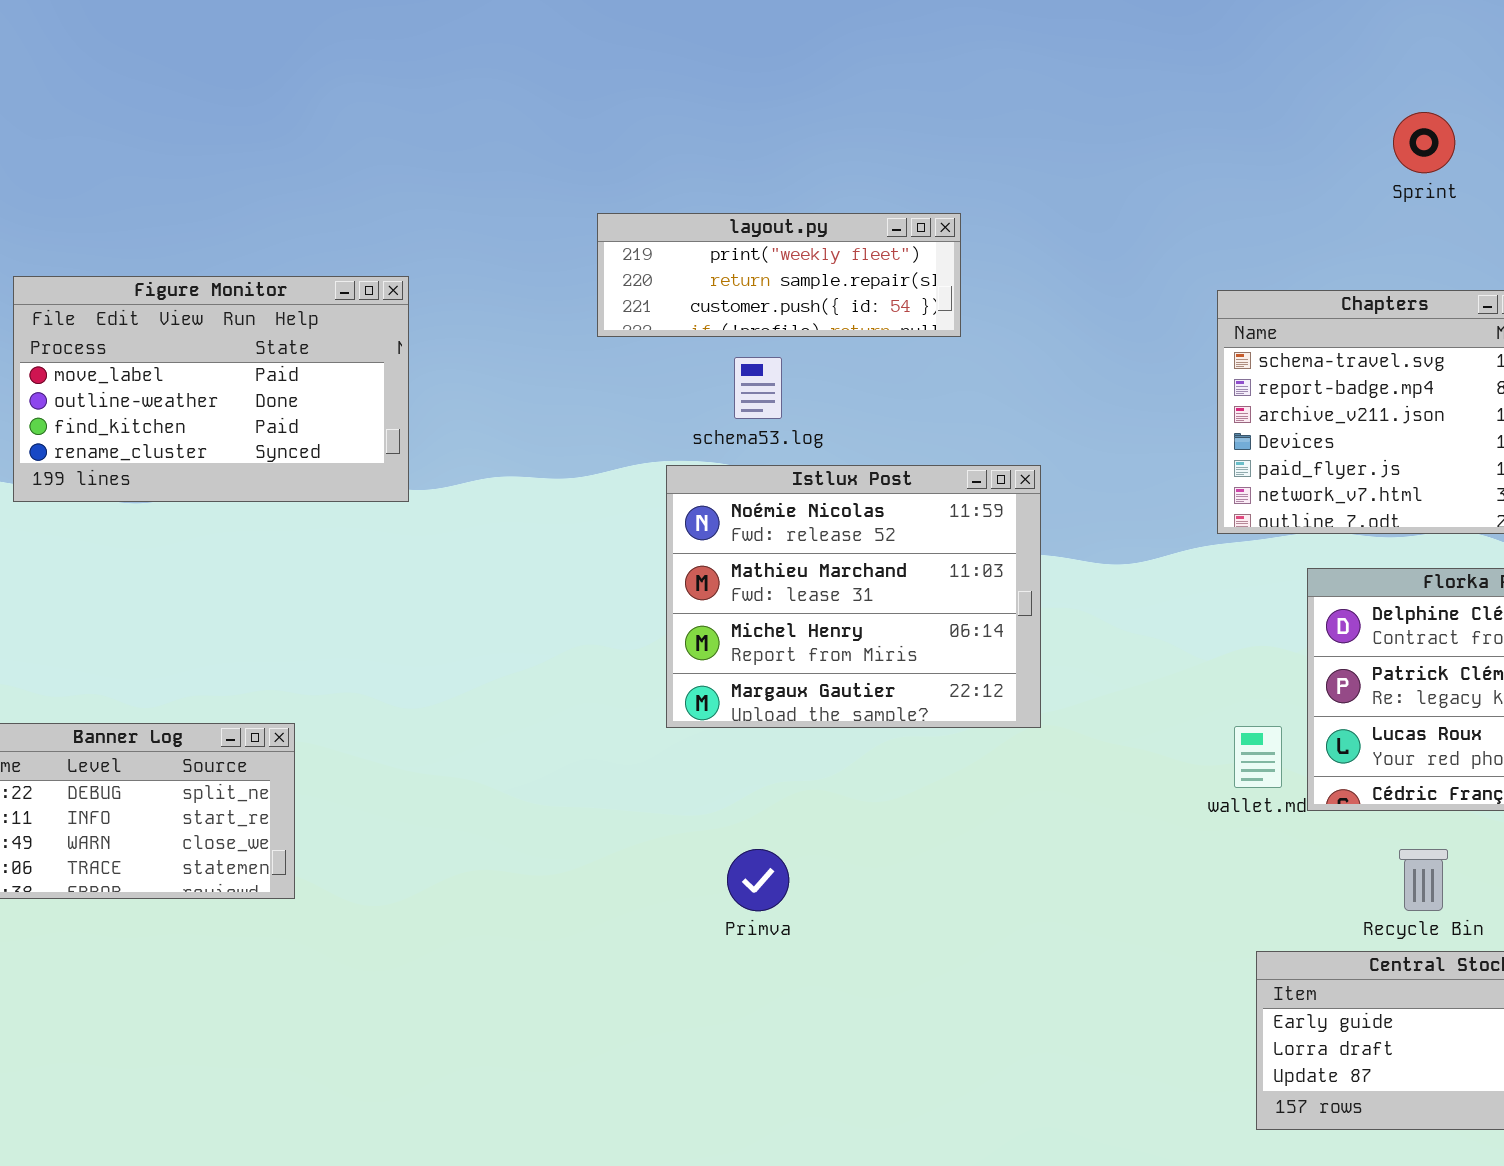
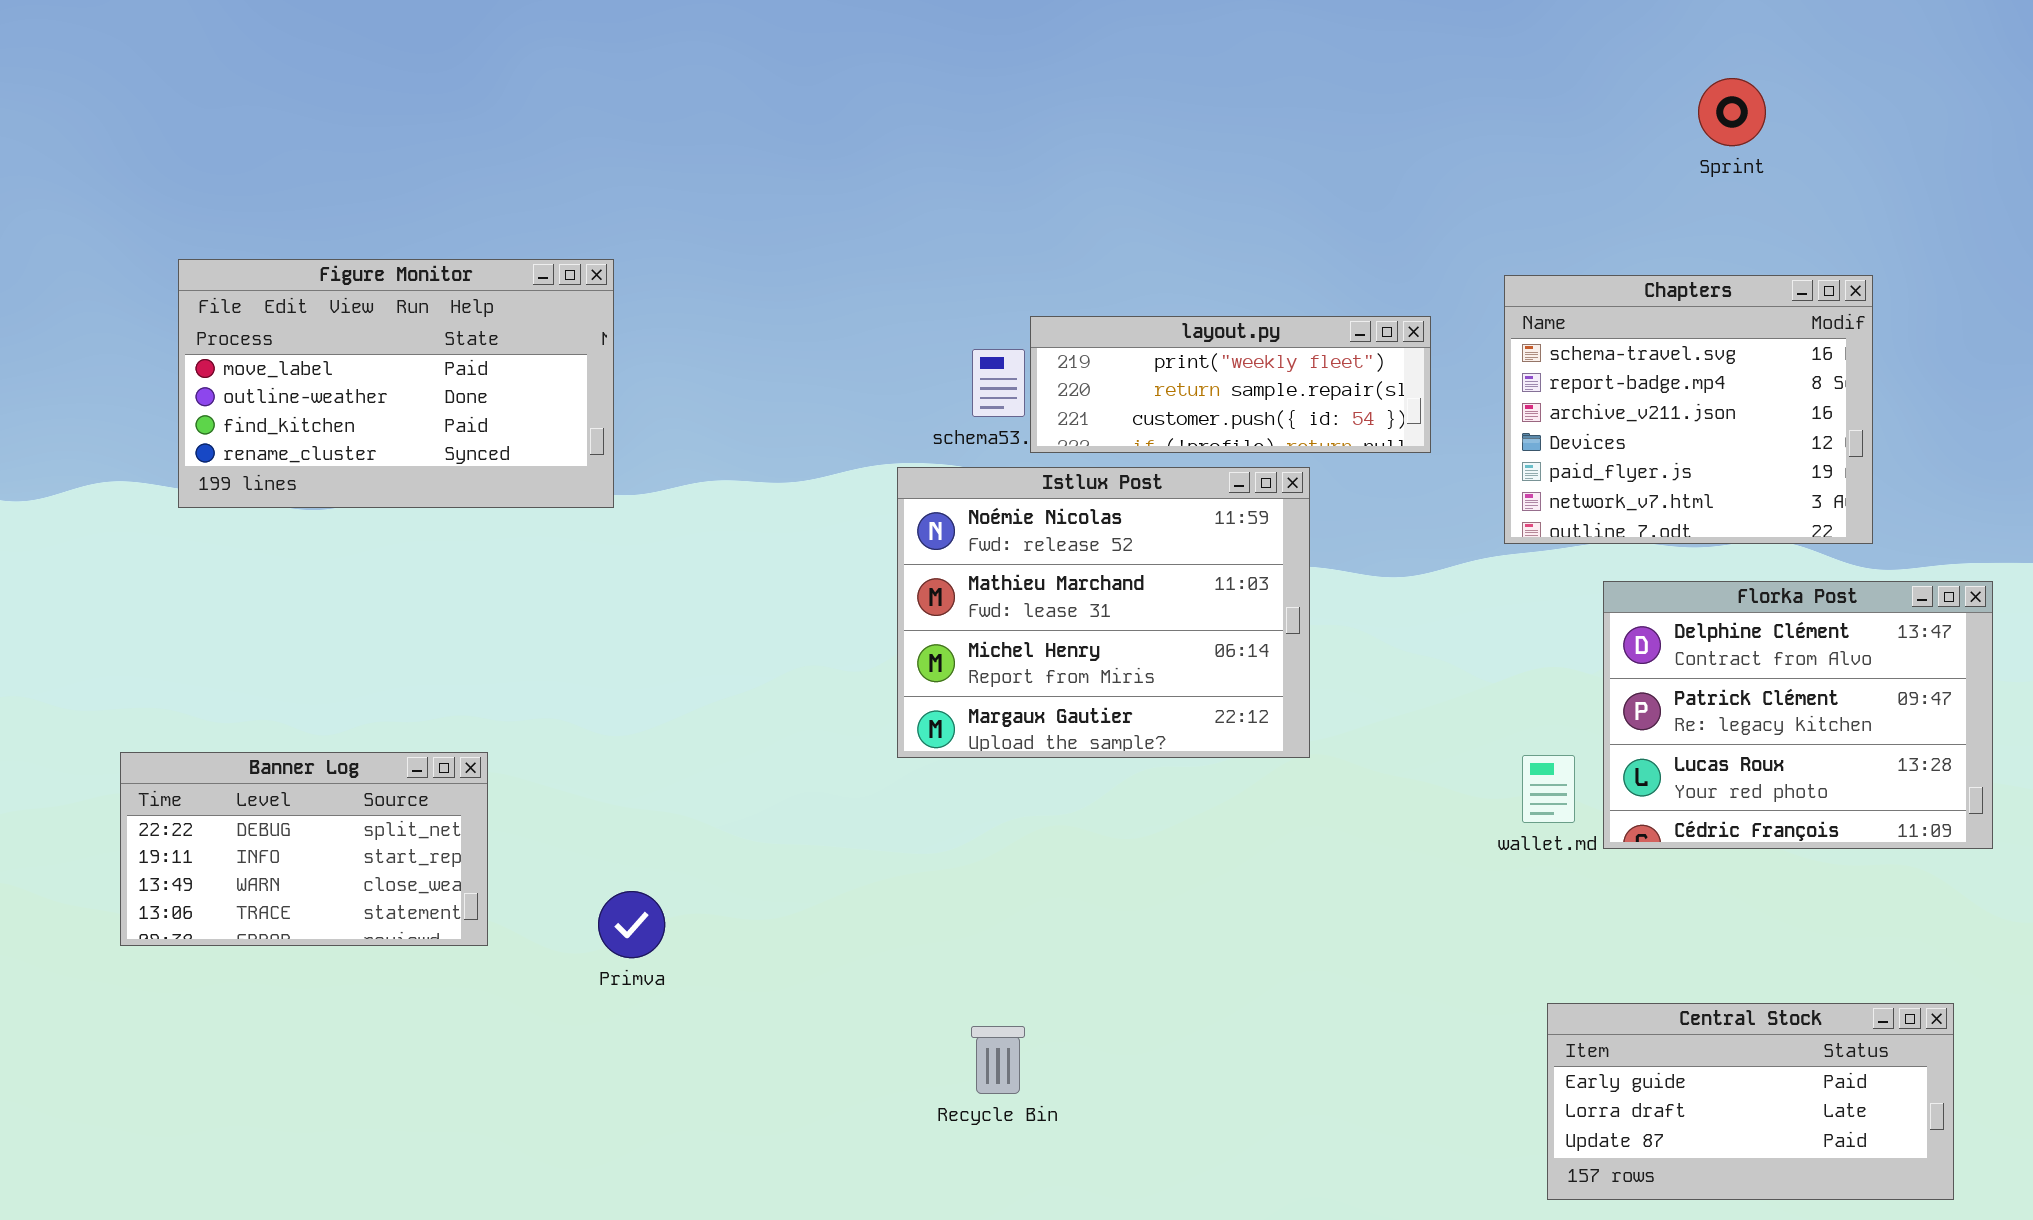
layout.py: [597,213,961,337] -> [1030,316,1431,453], moved
Primva: [727,849,789,911] -> [598,891,665,958], moved
Recycle Bin: [1399,849,1448,911] -> [971,1026,1025,1094], moved

